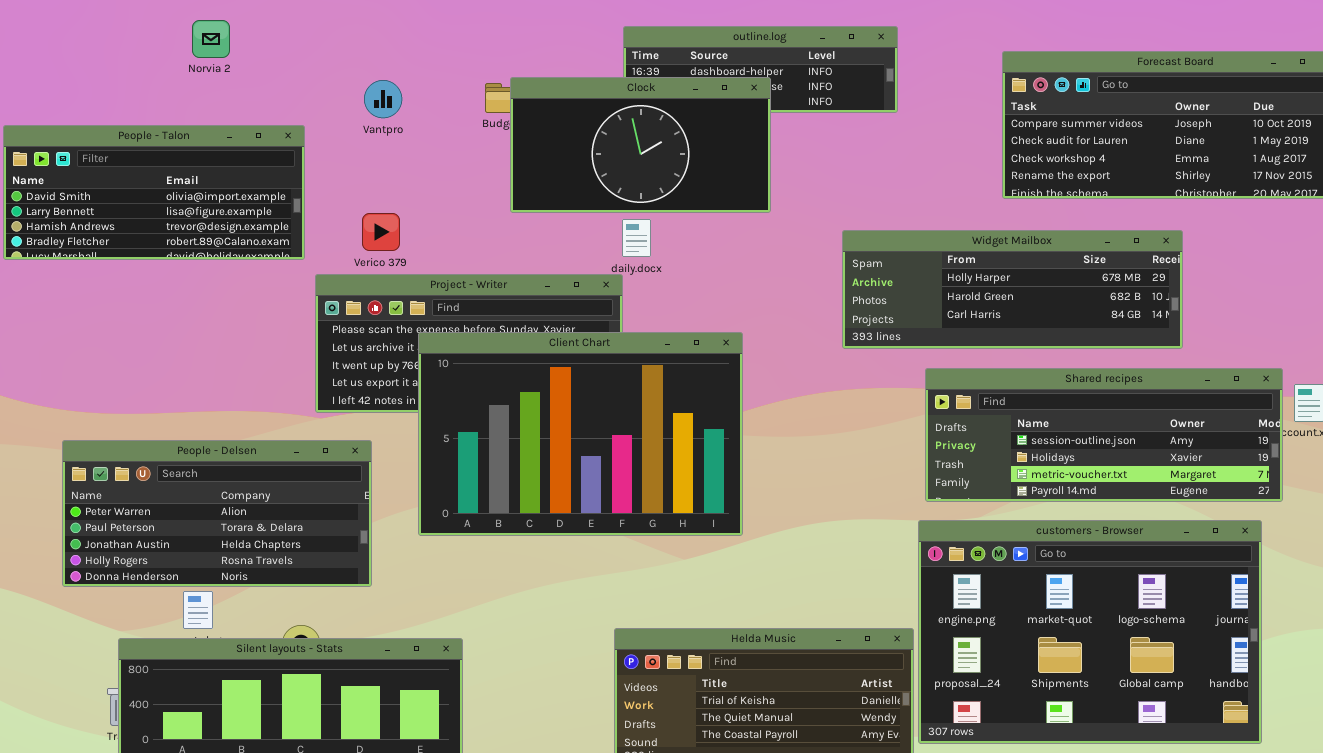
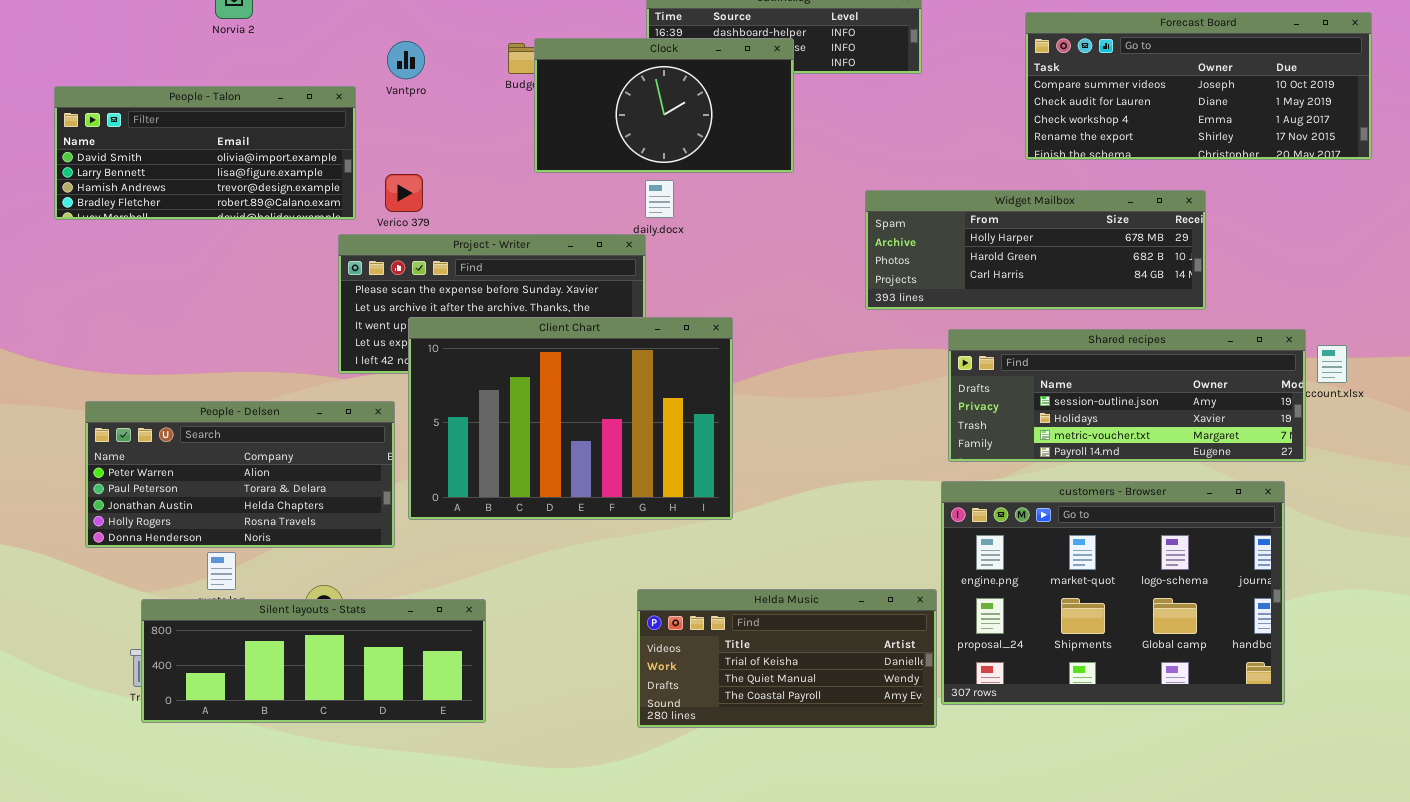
People - Talon: [3,125,305,260] -> [54,86,356,220], moved
Client Chart: [418,332,743,536] -> [408,317,733,520], moved

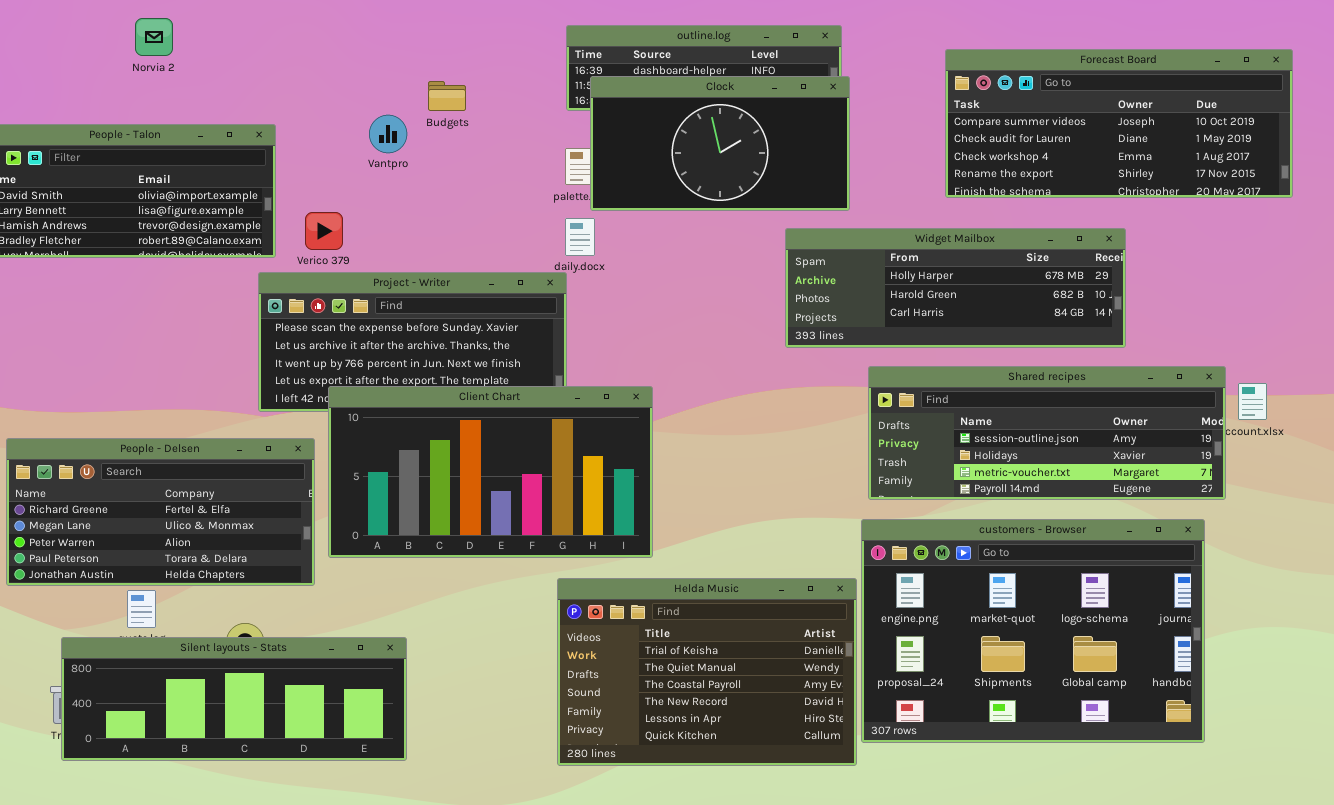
Clock: [534,38,794,173] -> [590,76,850,211], moved
Vantpro: [387,41,425,79] -> [369,115,407,153], moved
Client Chart: [408,317,733,520] -> [328,386,653,558], resized
People - Delsen: [85,401,395,548] -> [6,438,315,586], scrolled up 2 rows
Helda Music: [637,589,937,728] -> [557,578,857,766], resized

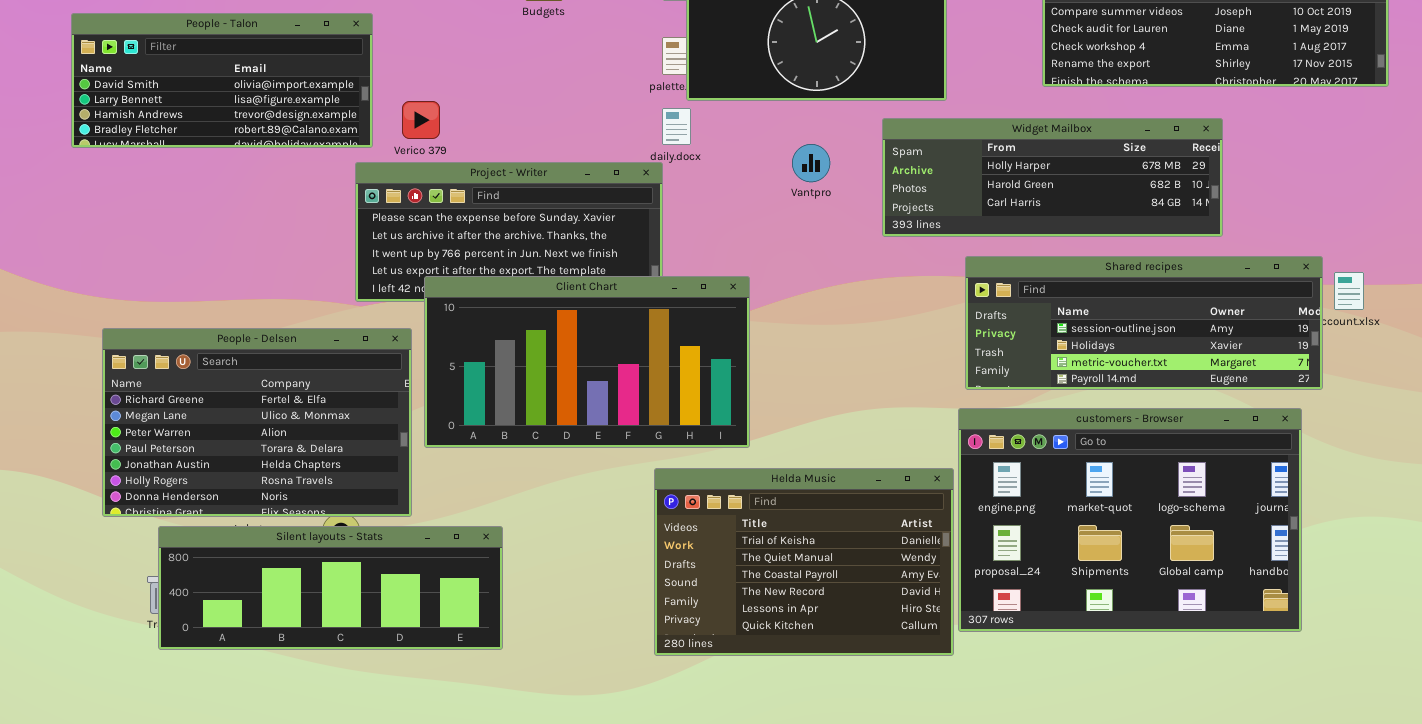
Vantpro: [369,115,407,153] -> [792,144,830,182], moved
People - Delsen: [6,438,315,586] -> [102,328,412,517], resized

